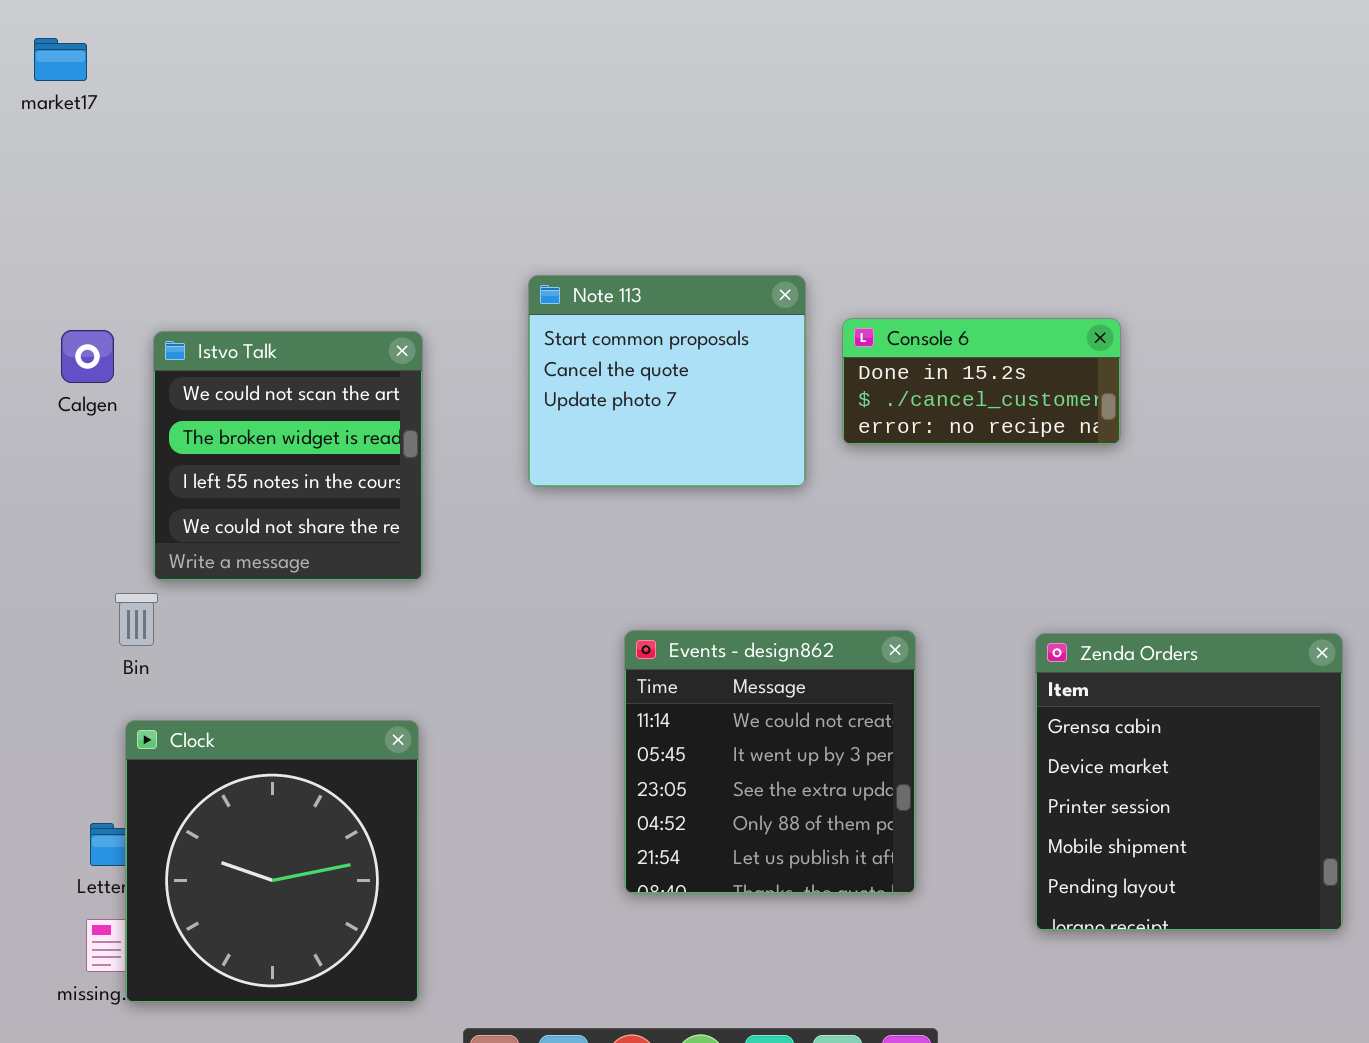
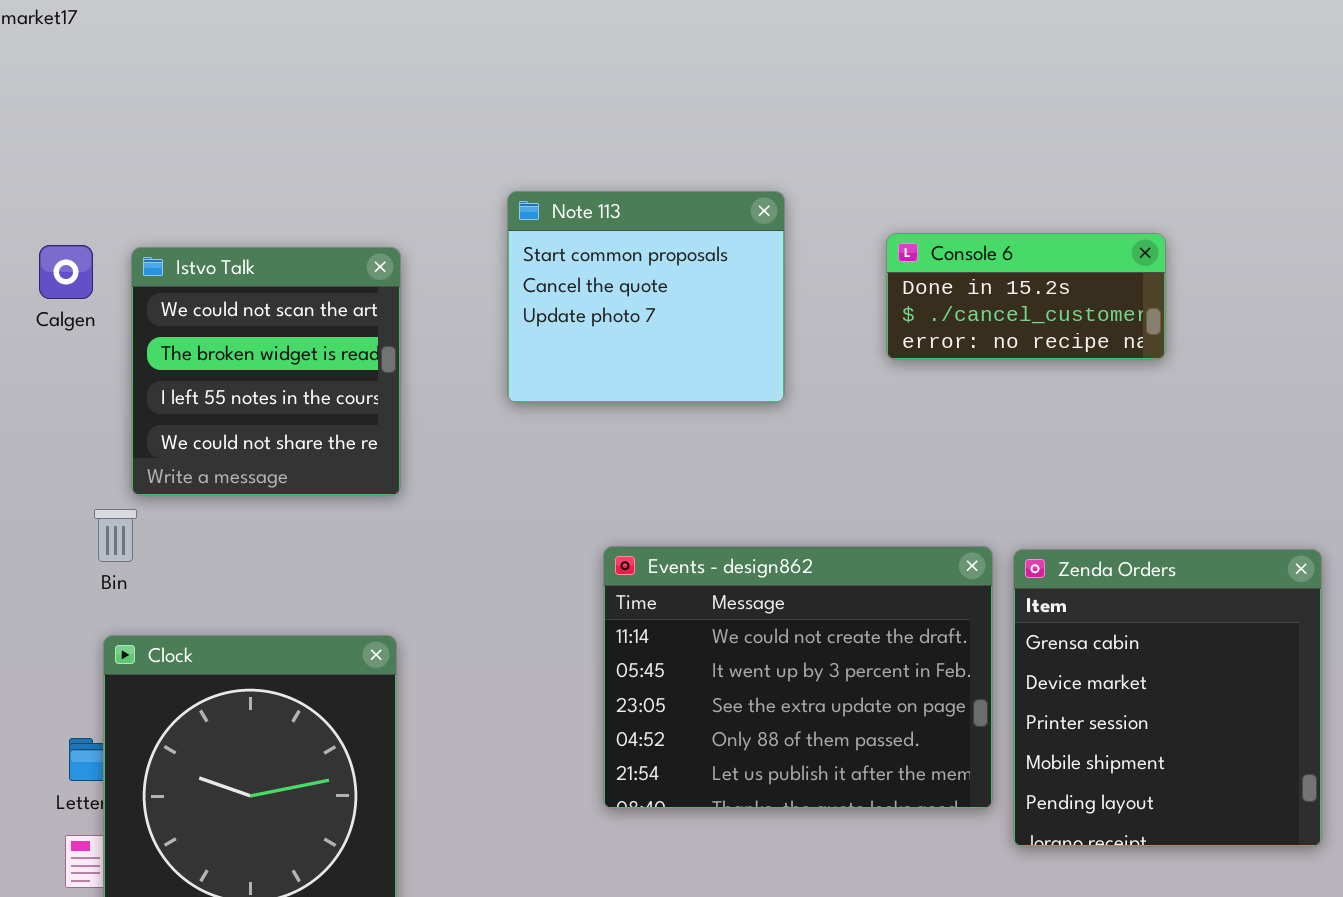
Console 6: [842,318,1121,445] -> [886,233,1166,360], moved
Events - design862: [624,630,916,894] -> [603,546,993,809], resized

